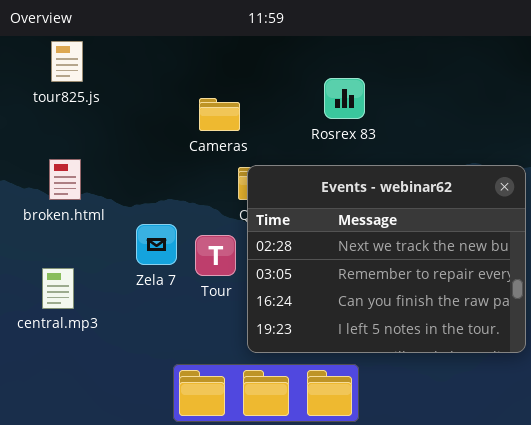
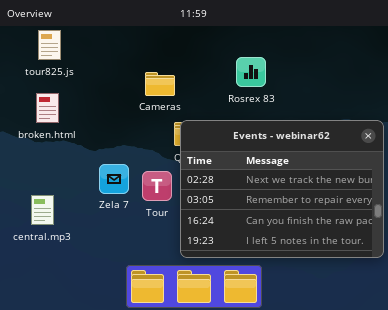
broken.html: [49,159,81,200] -> [36,93,59,123], moved

